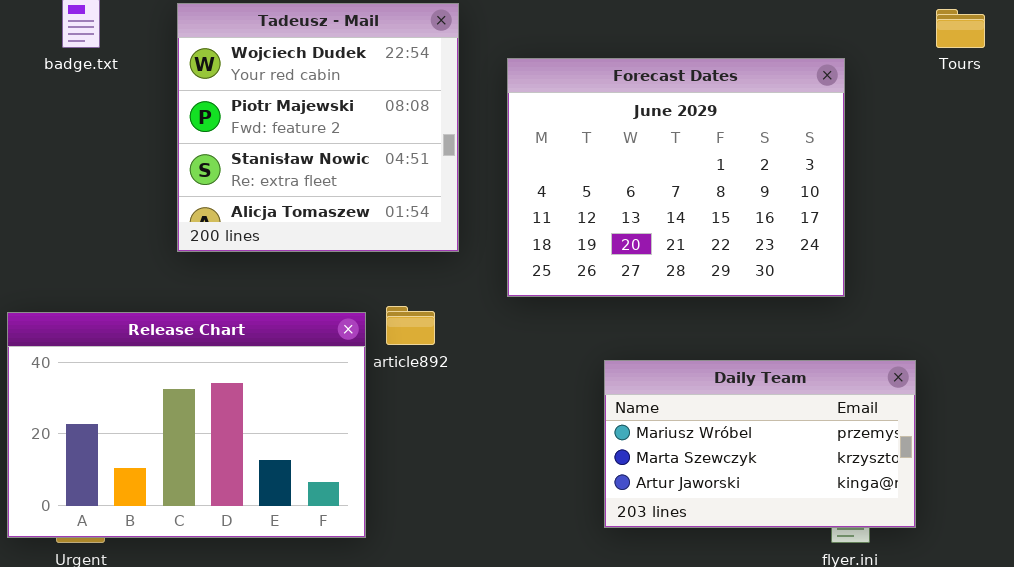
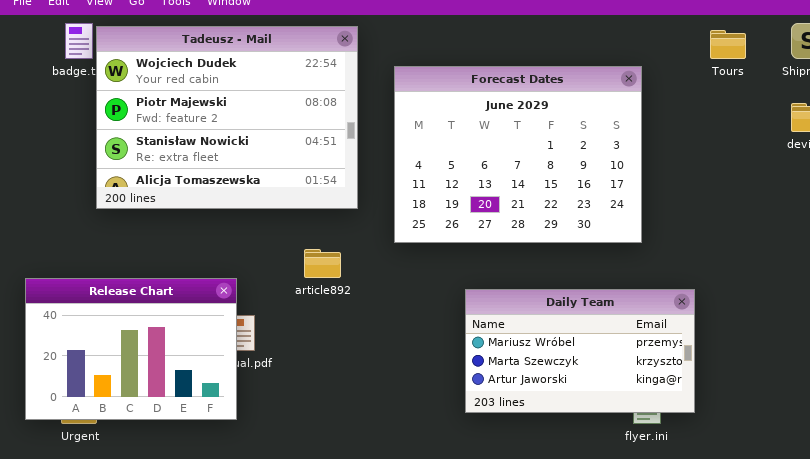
Tadeusz - Mail: [177,3,459,252] -> [96,26,358,209], resized
Release Chart: [7,312,366,538] -> [25,278,237,420], resized

